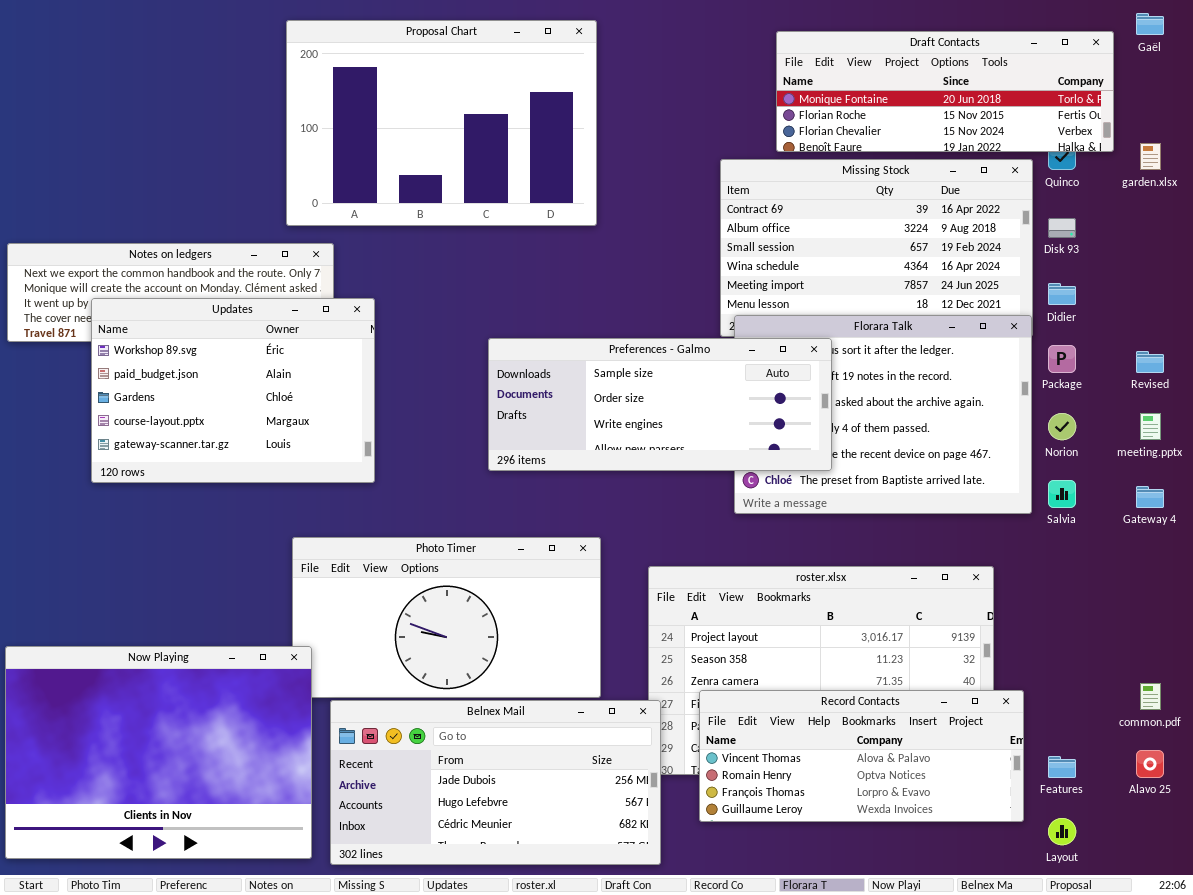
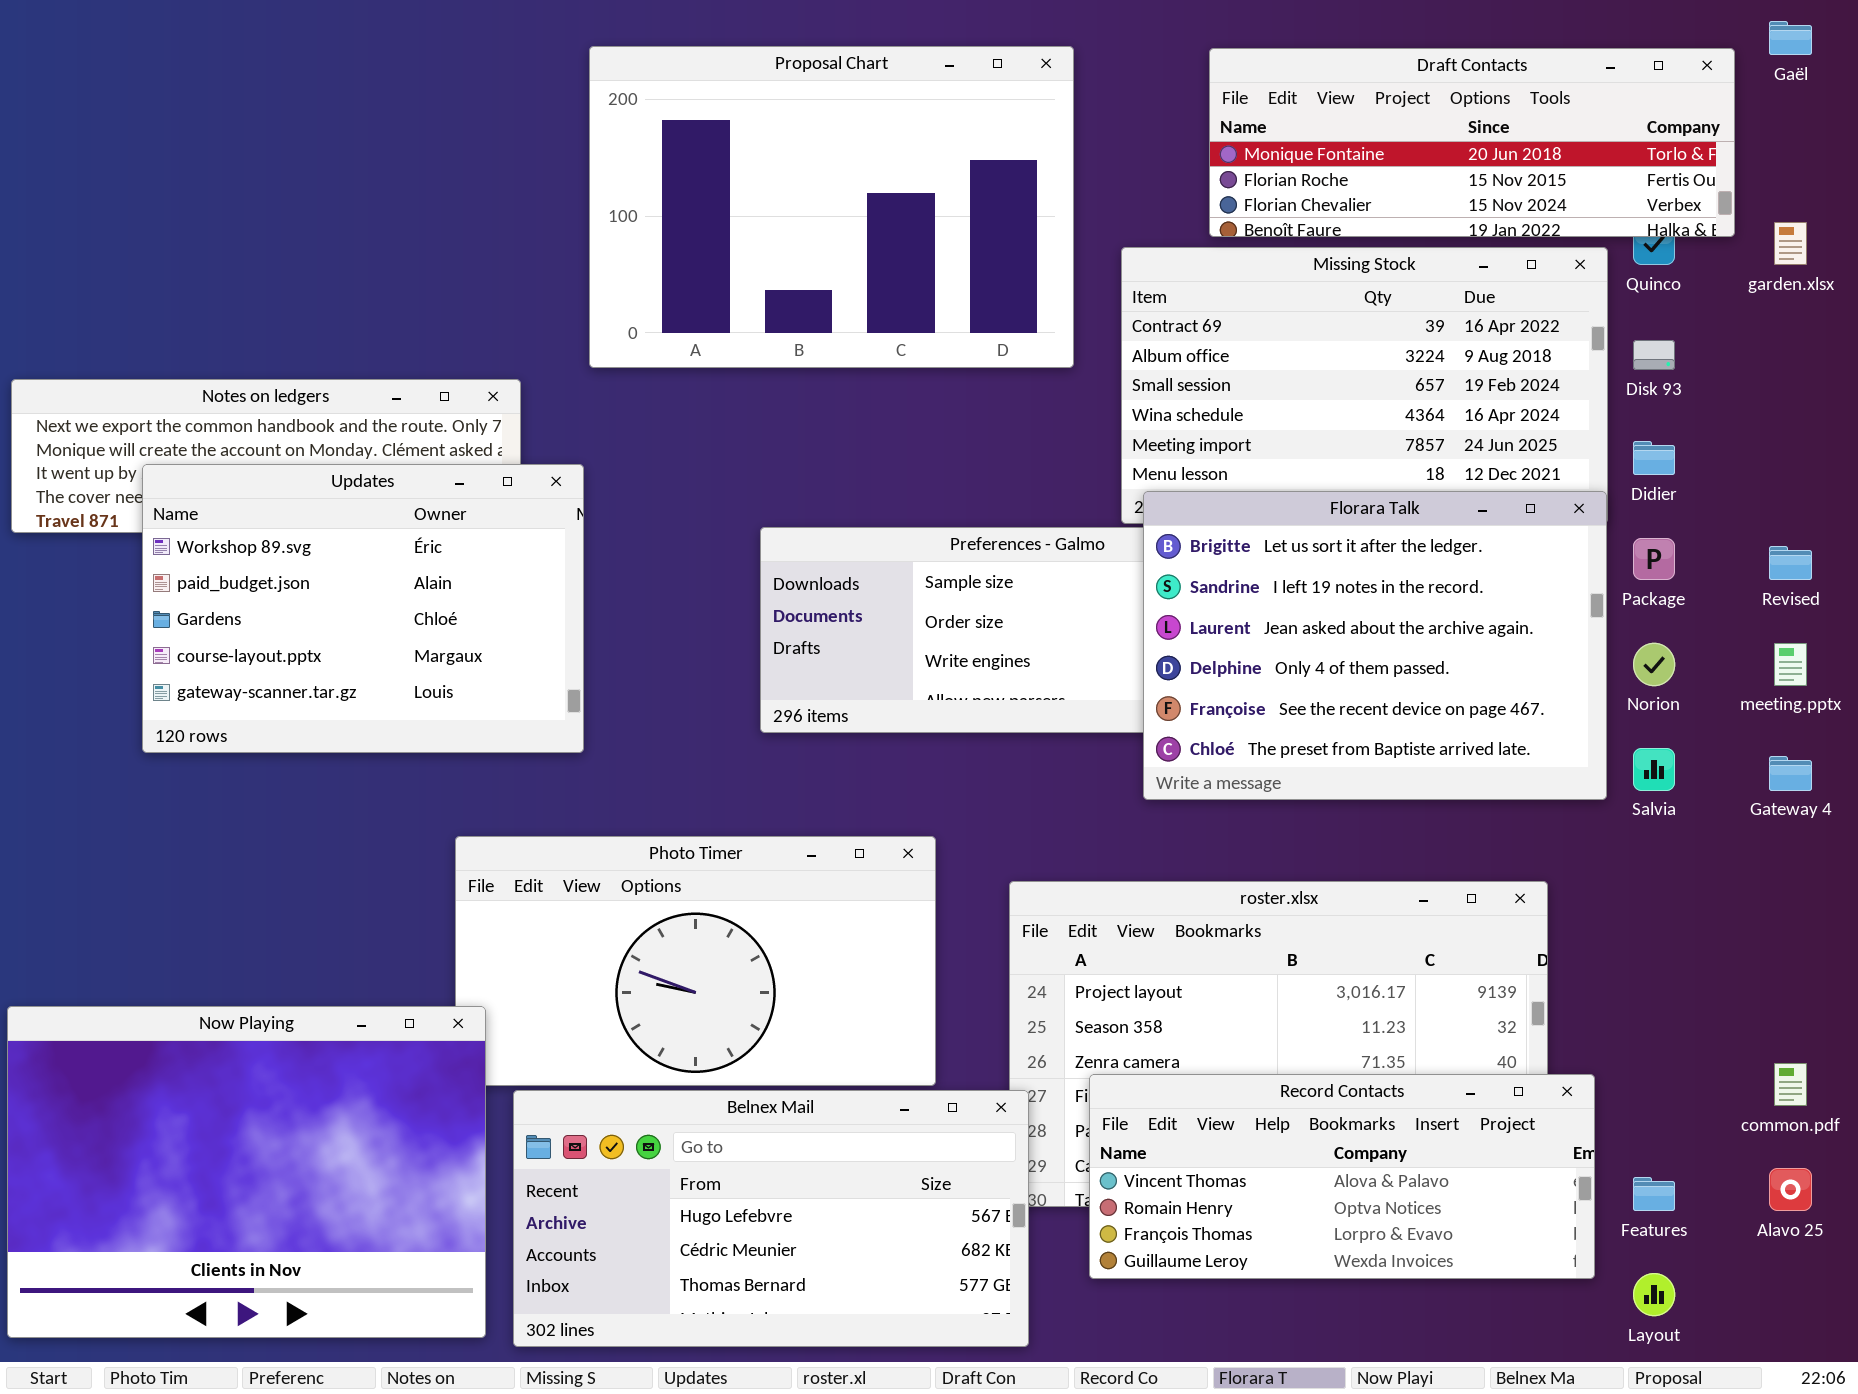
Proposal Chart: [286,20,597,226] -> [589,46,1074,368], moved
Florara Talk: [734,315,1032,514] -> [1143,491,1607,800], raised
Belnex Mail: [330,700,661,865] -> [513,1090,1029,1347], scrolled down 1 row

